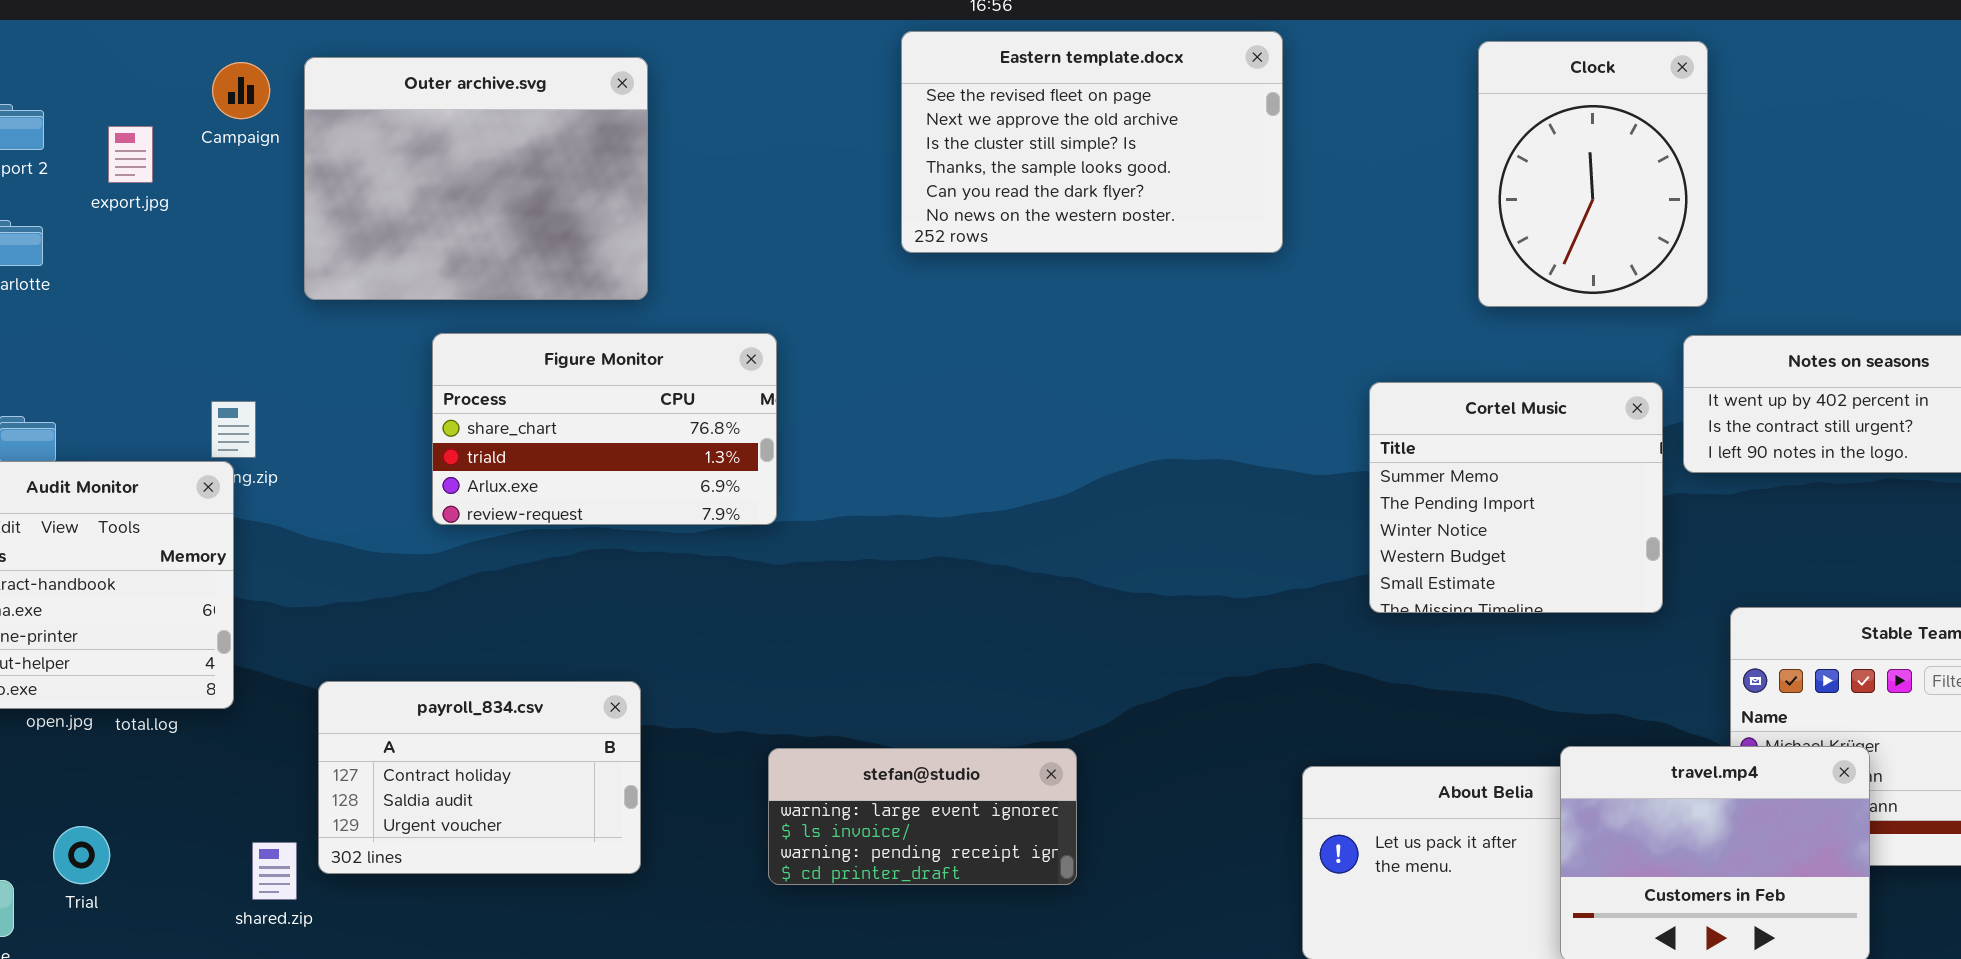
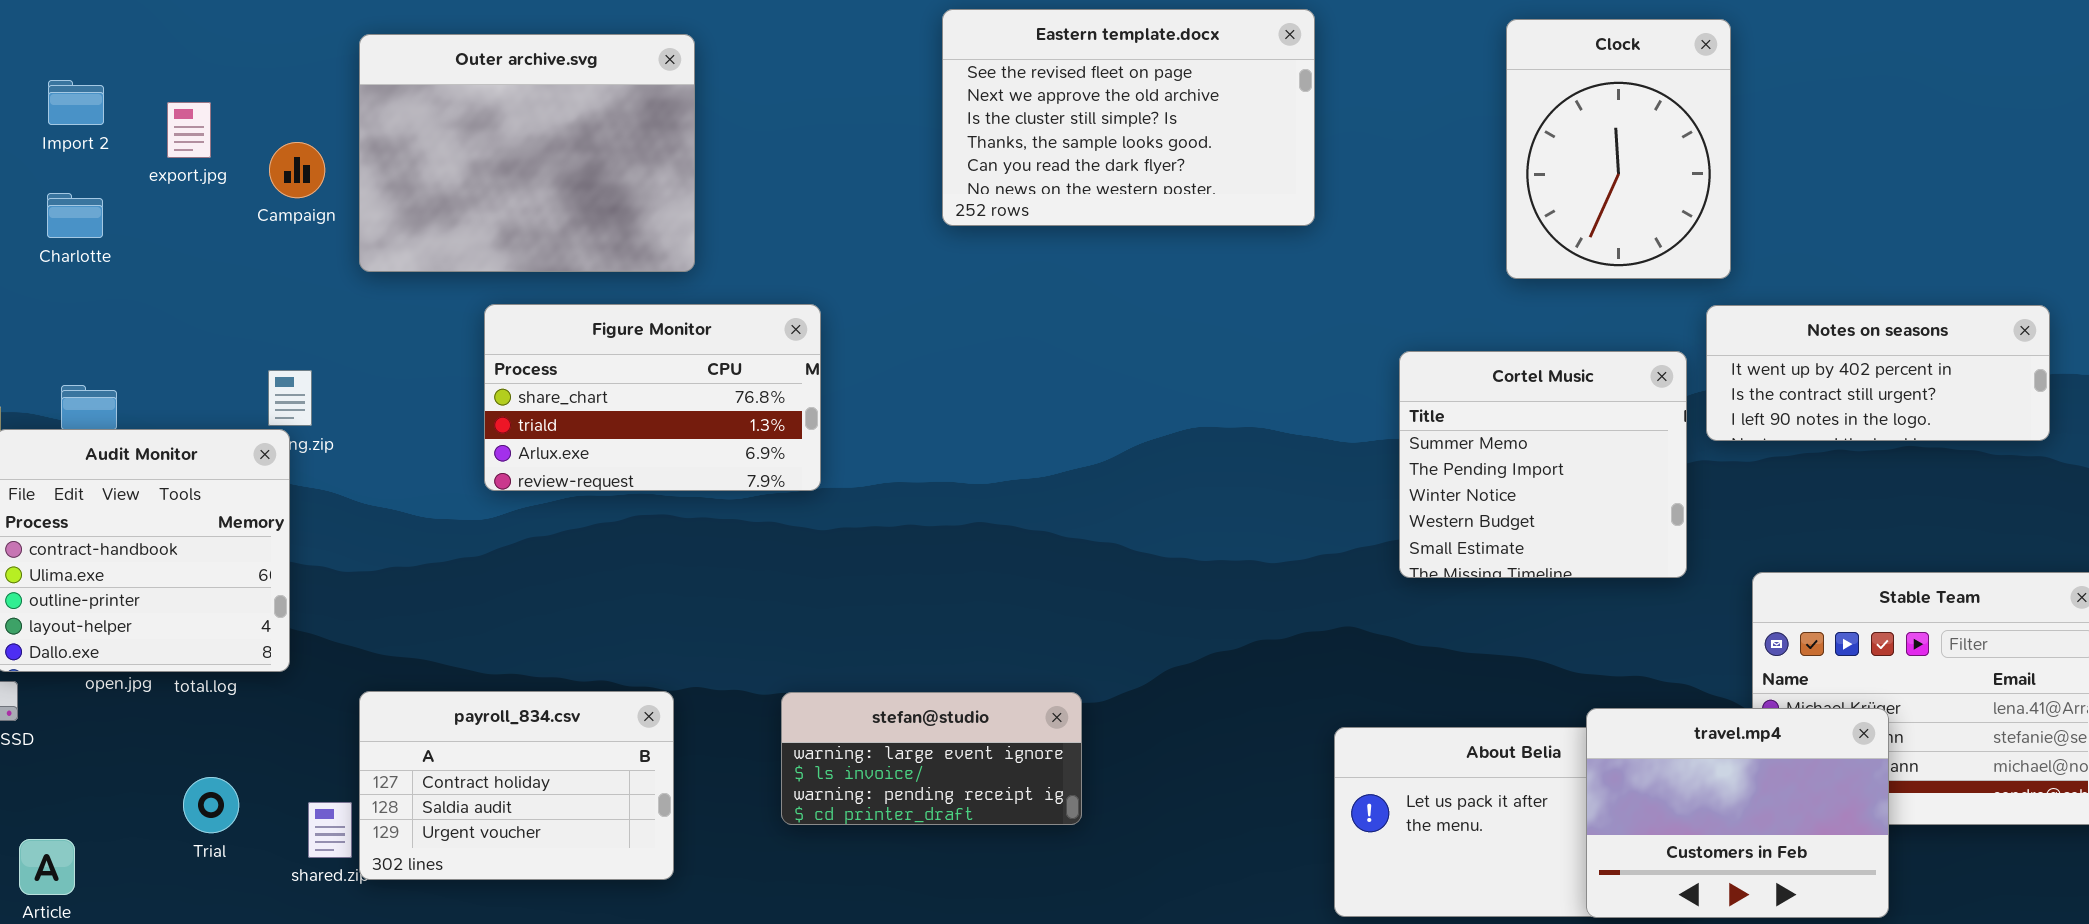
Campaign: [212,62,270,119] -> [269,142,325,198], moved
payroll_834.csv: [318,681,641,874] -> [359,691,674,880], moved
stefan@studio: [768,748,1077,885] -> [781,692,1082,825], moved
Trial: [53,826,110,884] -> [183,777,239,833], moved

